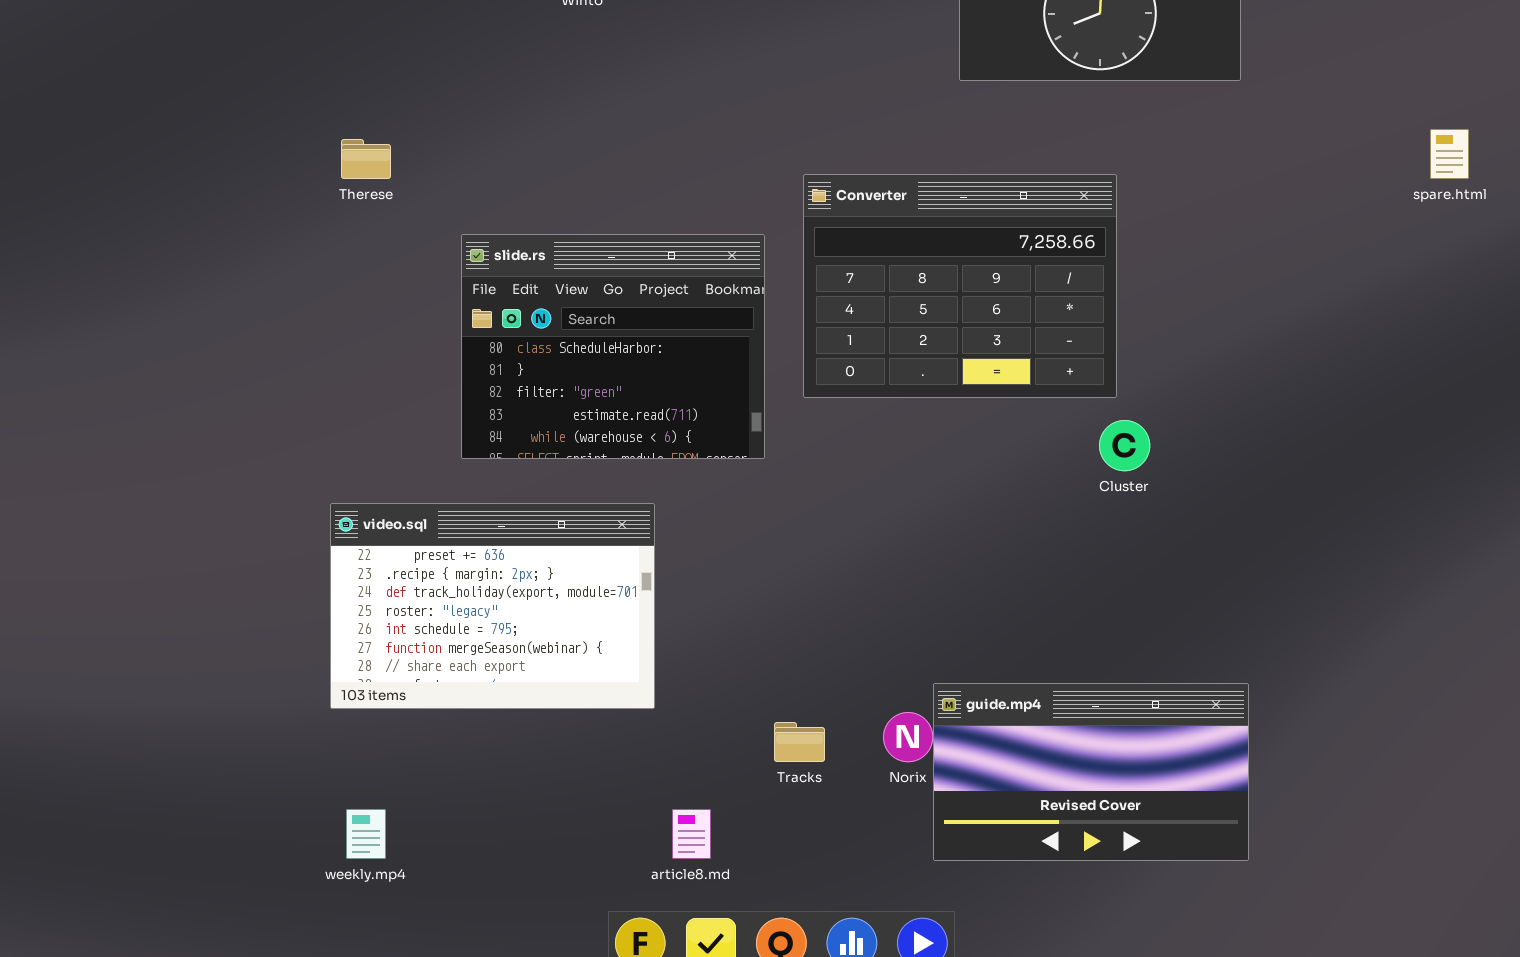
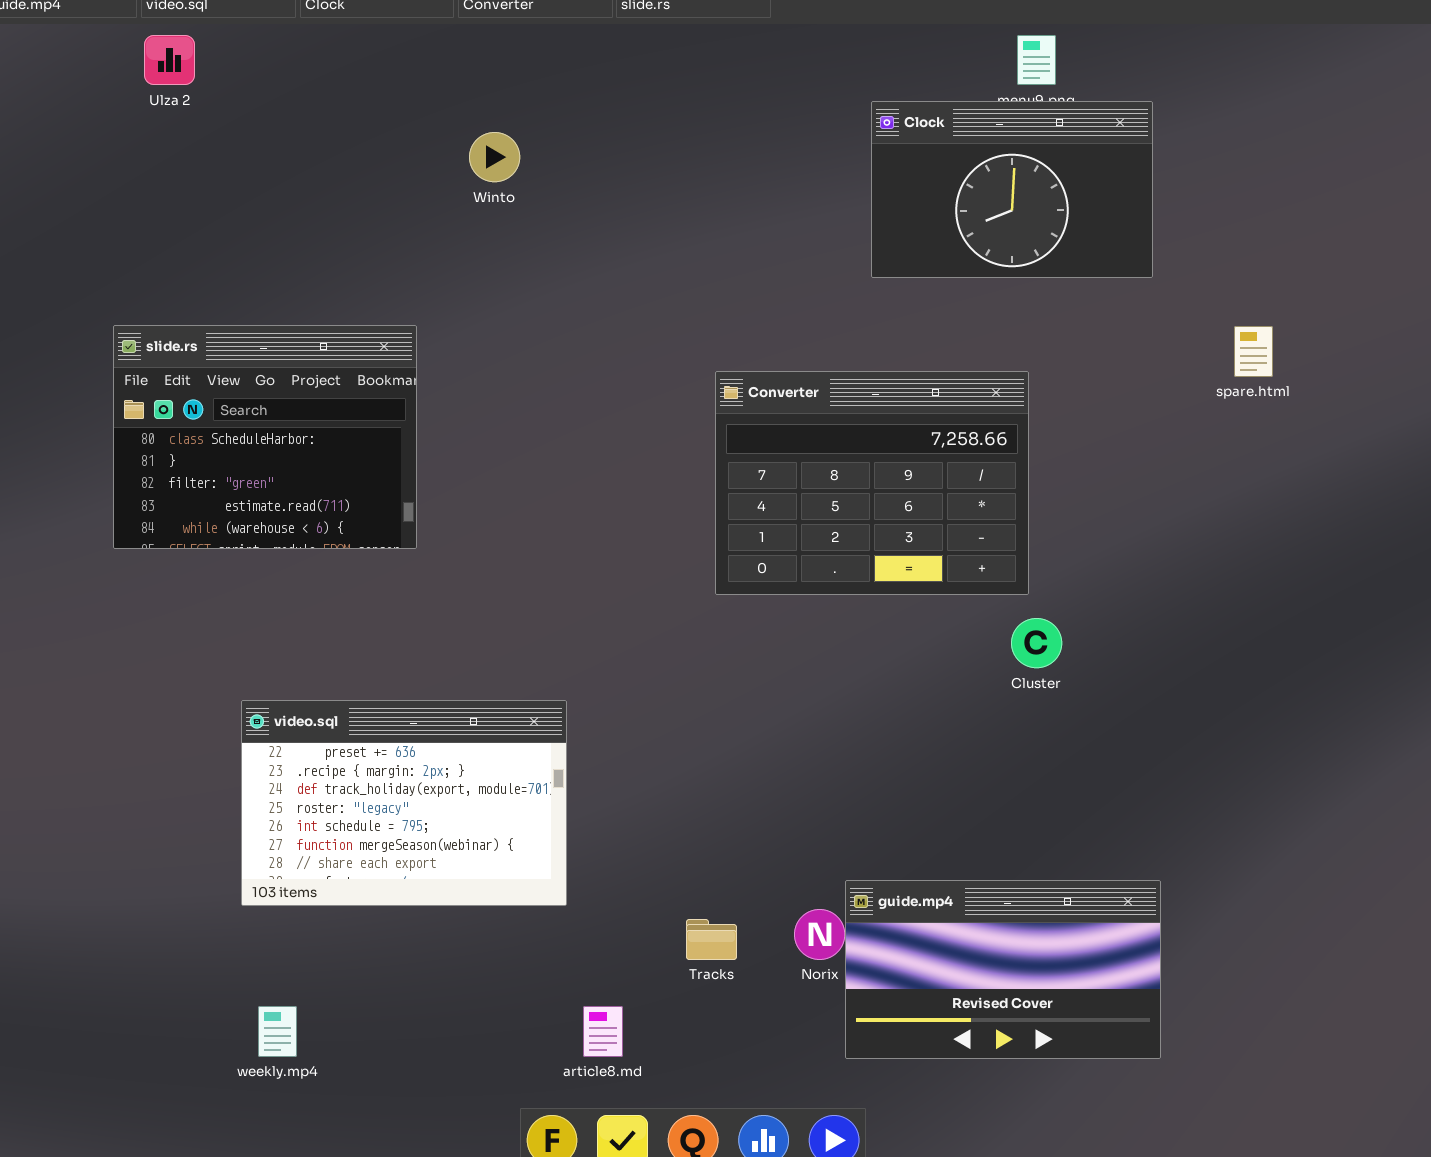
spare.html: [1430,129,1469,179] -> [1234,326,1273,377], moved
slide.rs: [461,234,765,459] -> [113,325,417,549], moved

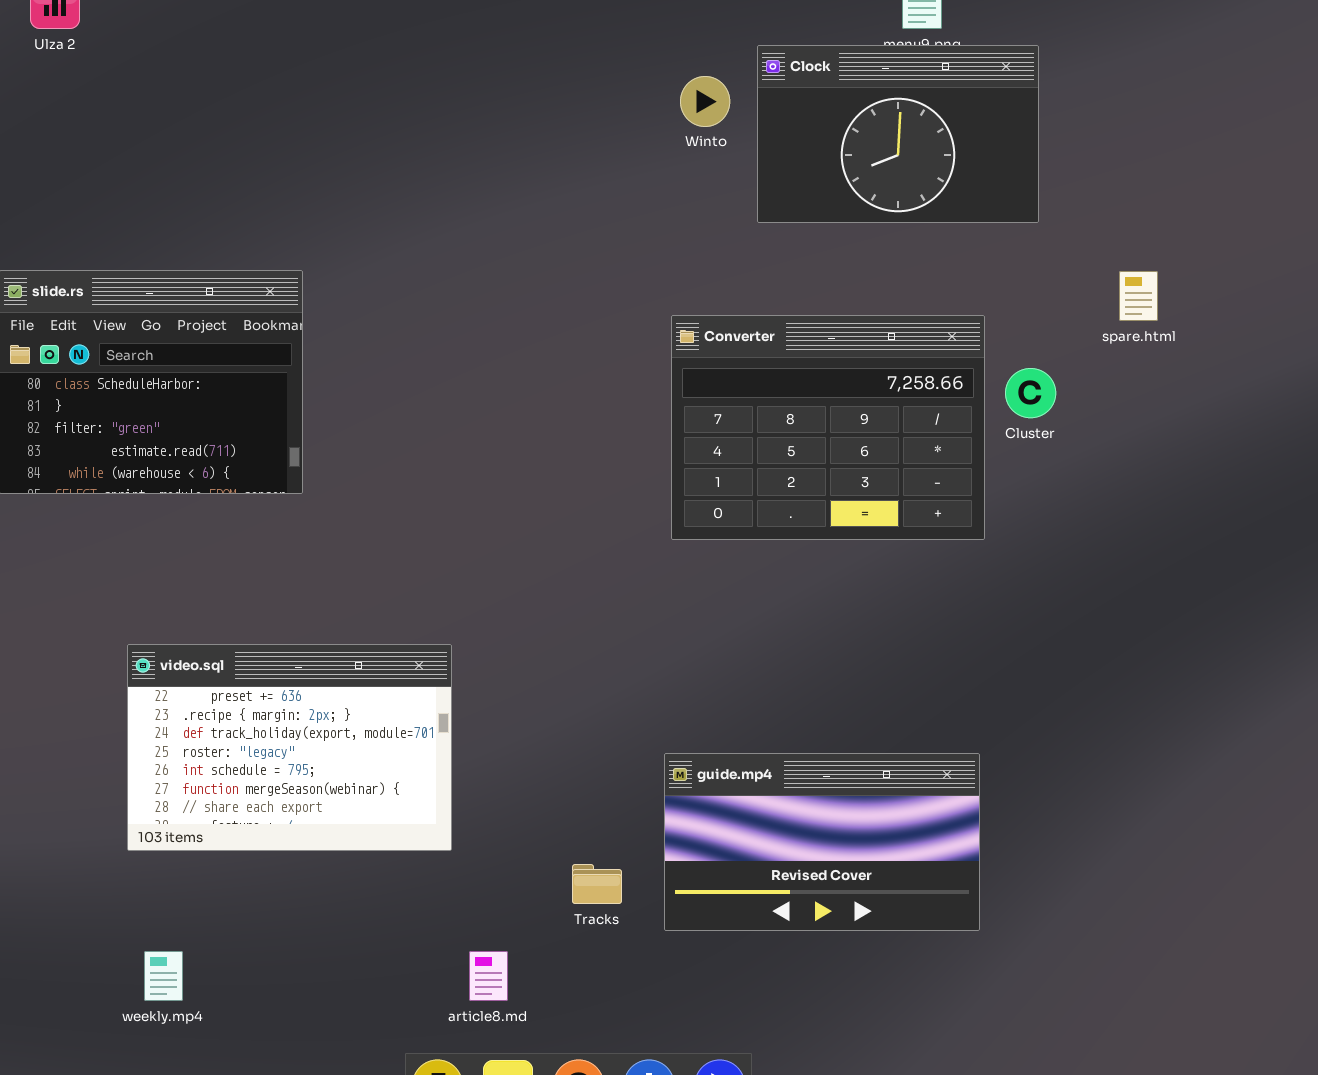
Winto: [469,132,520,182] -> [680,76,730,127], moved
Converter: [715,371,1029,595] -> [671,315,985,540], moved
Cluster: [1011,618,1062,668] -> [1005,368,1056,418], moved
guide.mp4: [845,880,1161,1059] -> [664,753,980,931], moved

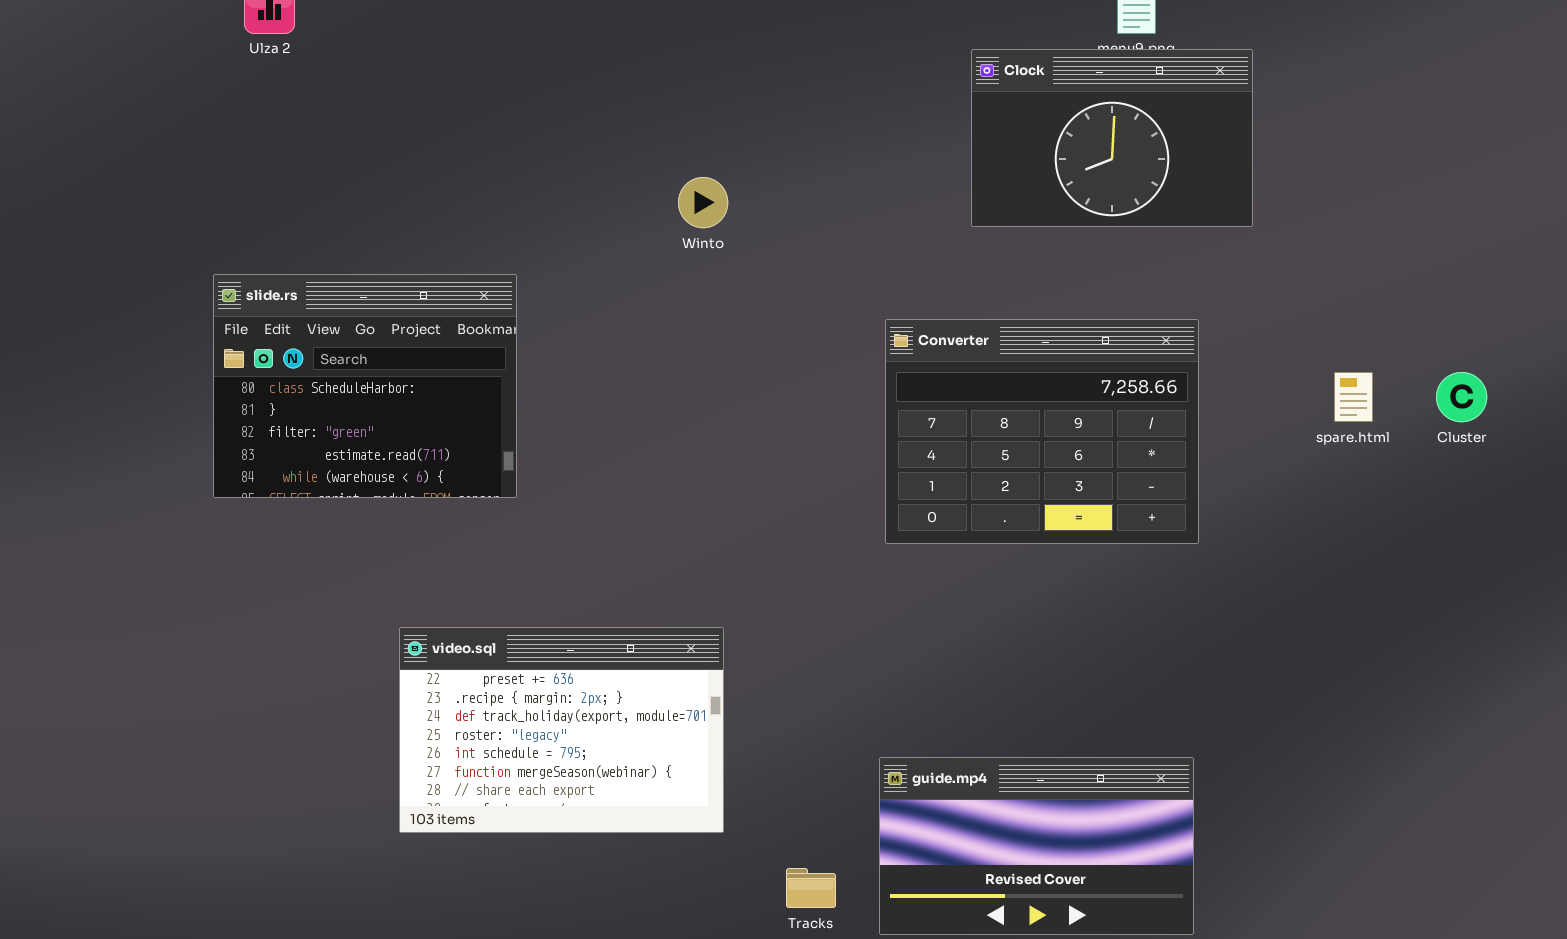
Winto: [680,76,730,127] -> [678,177,728,228], moved
spare.html: [1119,271,1158,321] -> [1334,372,1373,422], moved
Cluster: [1005,368,1056,418] -> [1436,372,1487,422], moved
video.sql: [127,644,452,851] -> [399,627,724,833], moved

